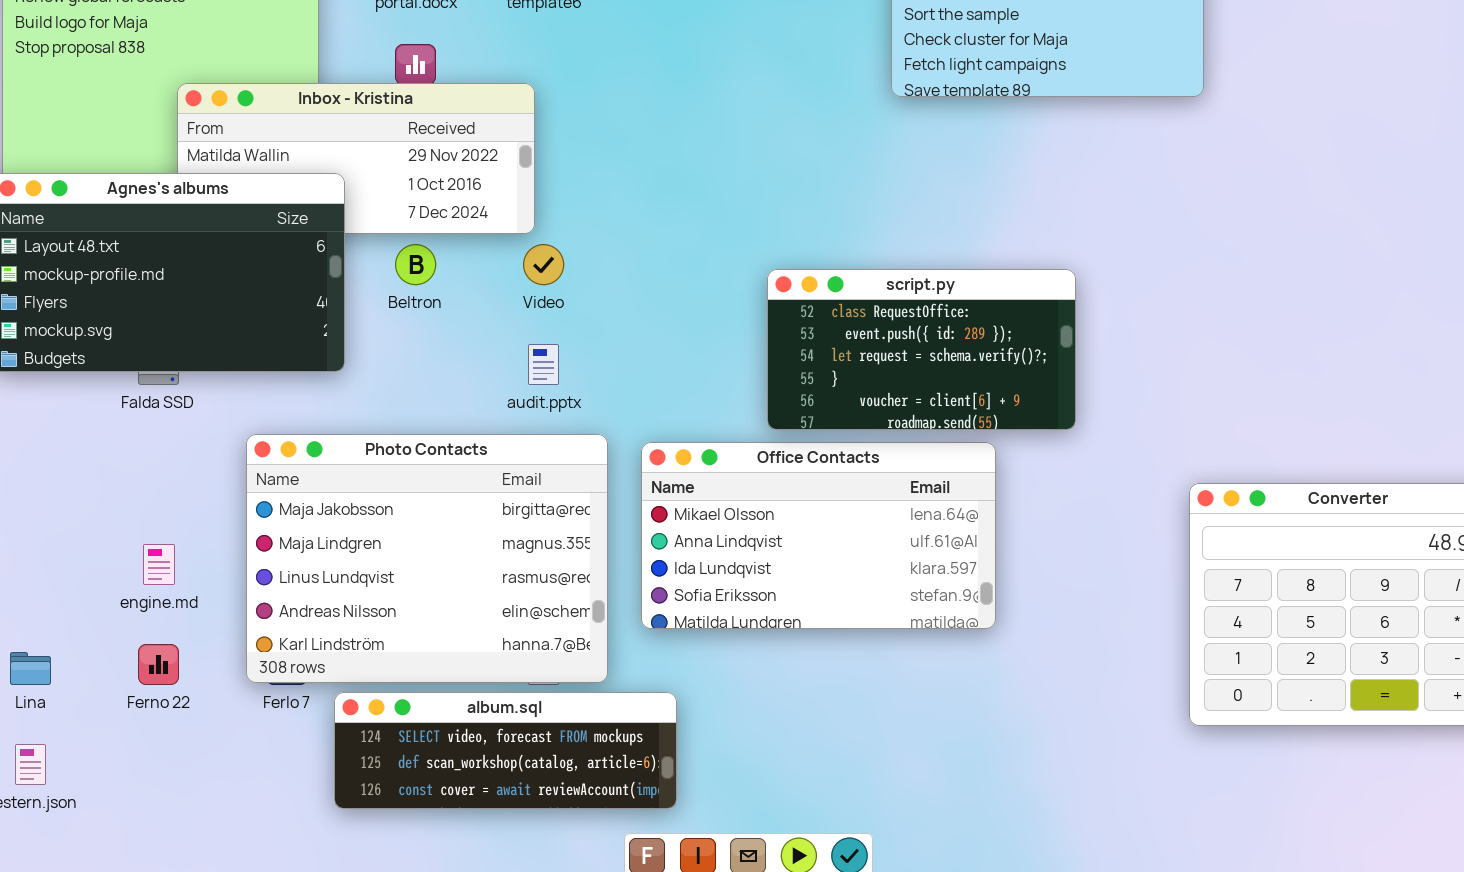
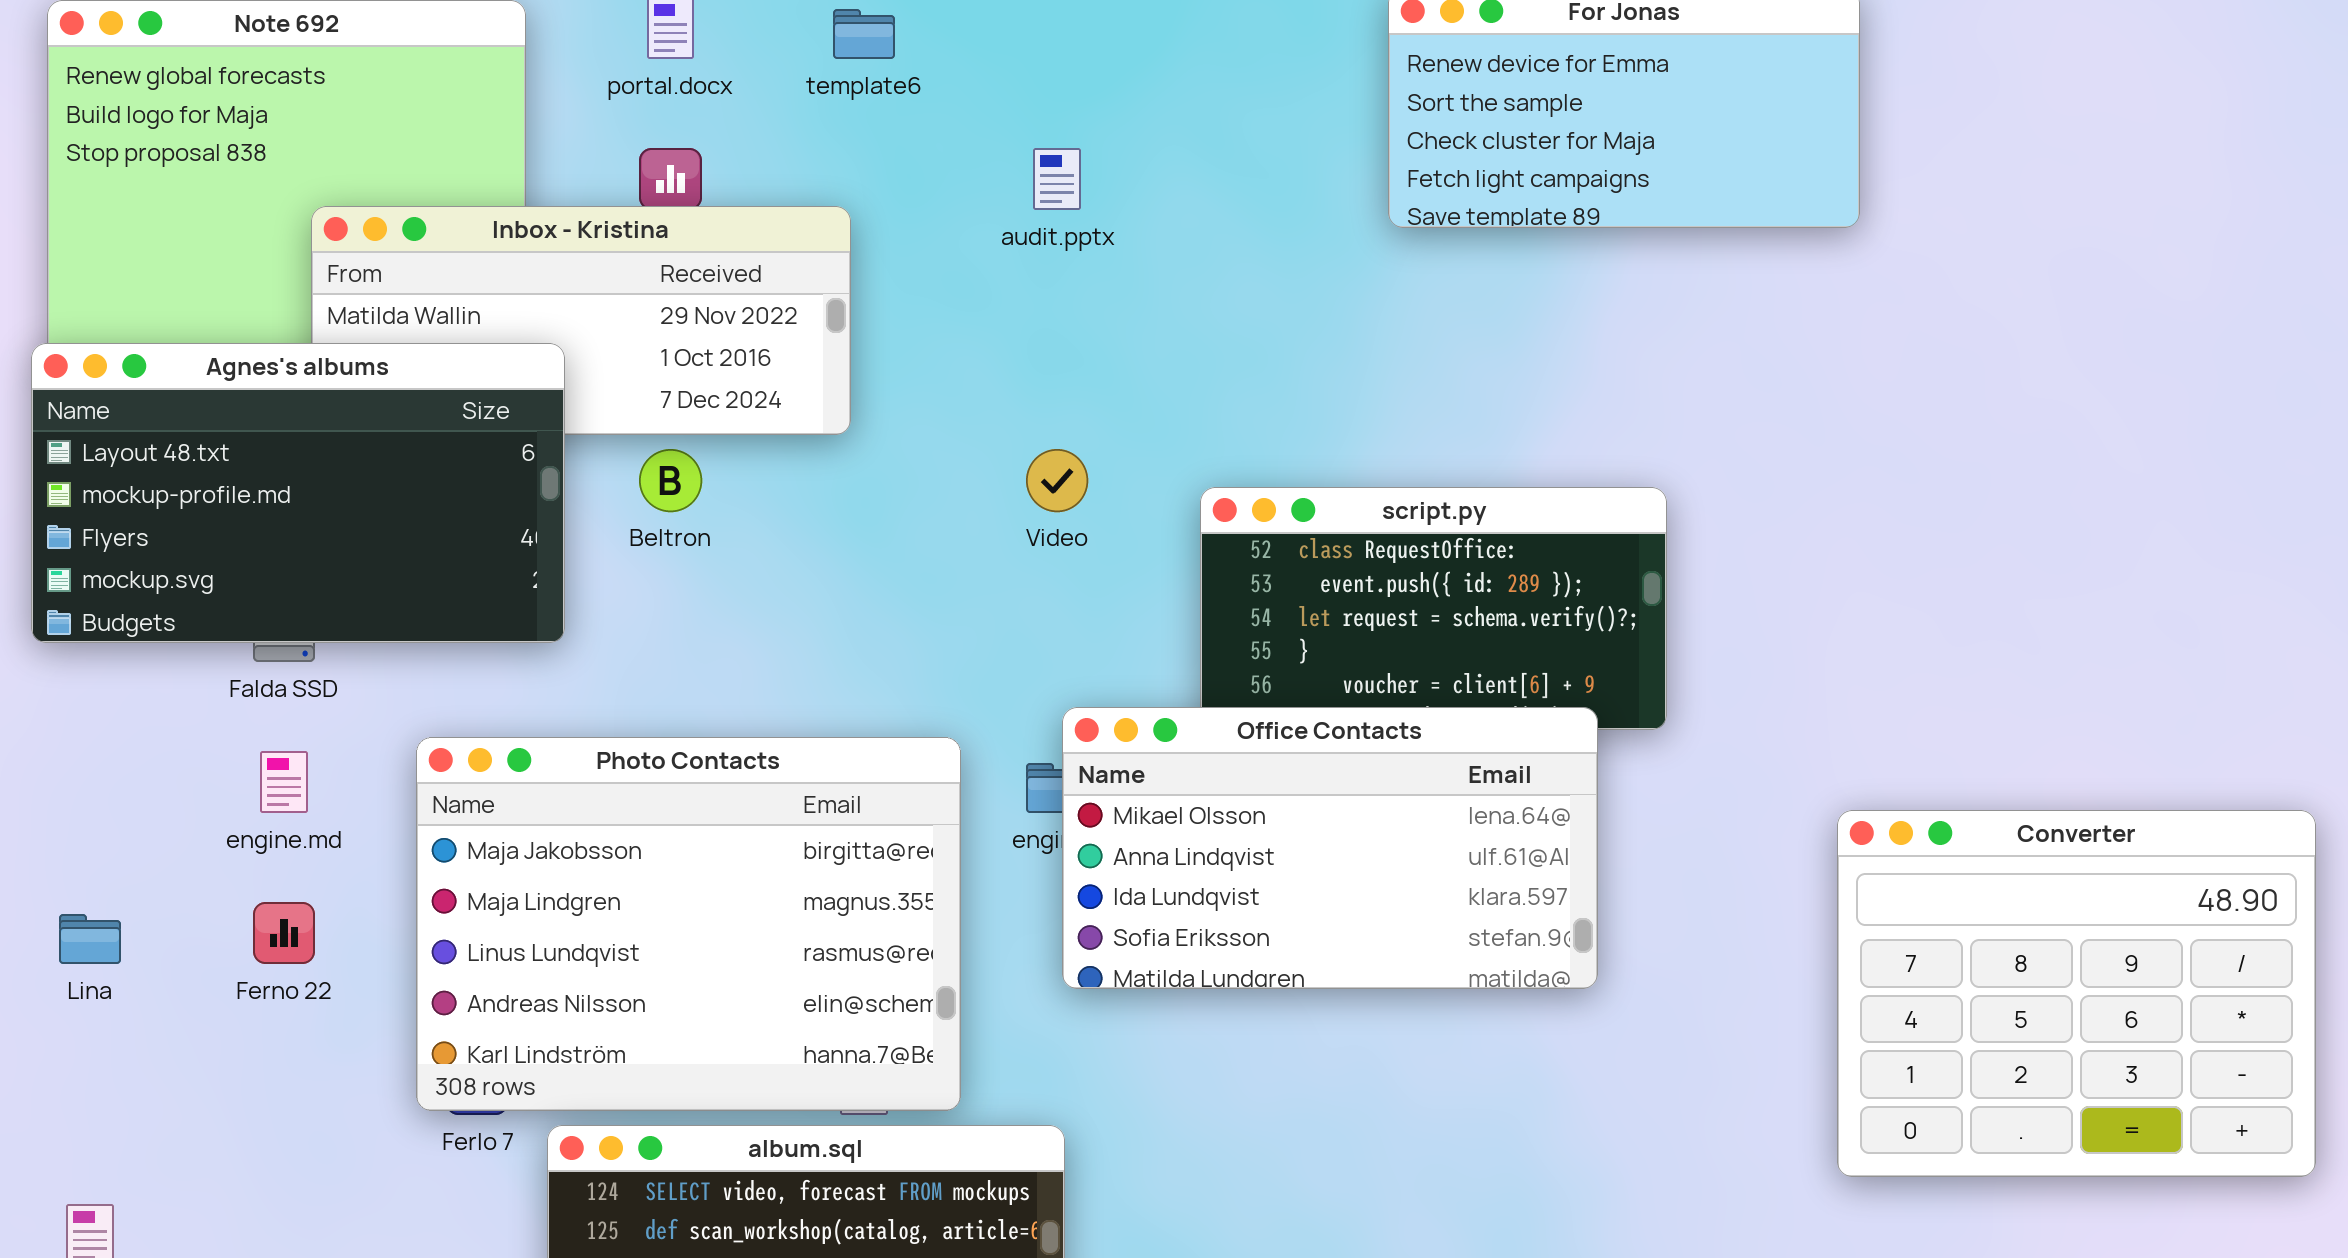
Video: [523,244,564,285] -> [1026,449,1088,512], moved
audit.pptx: [528,344,559,385] -> [1033,148,1081,210], moved
Office Contacts: [641,442,996,629] -> [1062,707,1598,989], moved
engine.md: [143,544,175,585] -> [260,751,308,813], moved
Ferno 22: [138,644,179,685] -> [253,902,315,964], moved
Lina: [10,652,51,685] -> [59,914,121,964], moved

